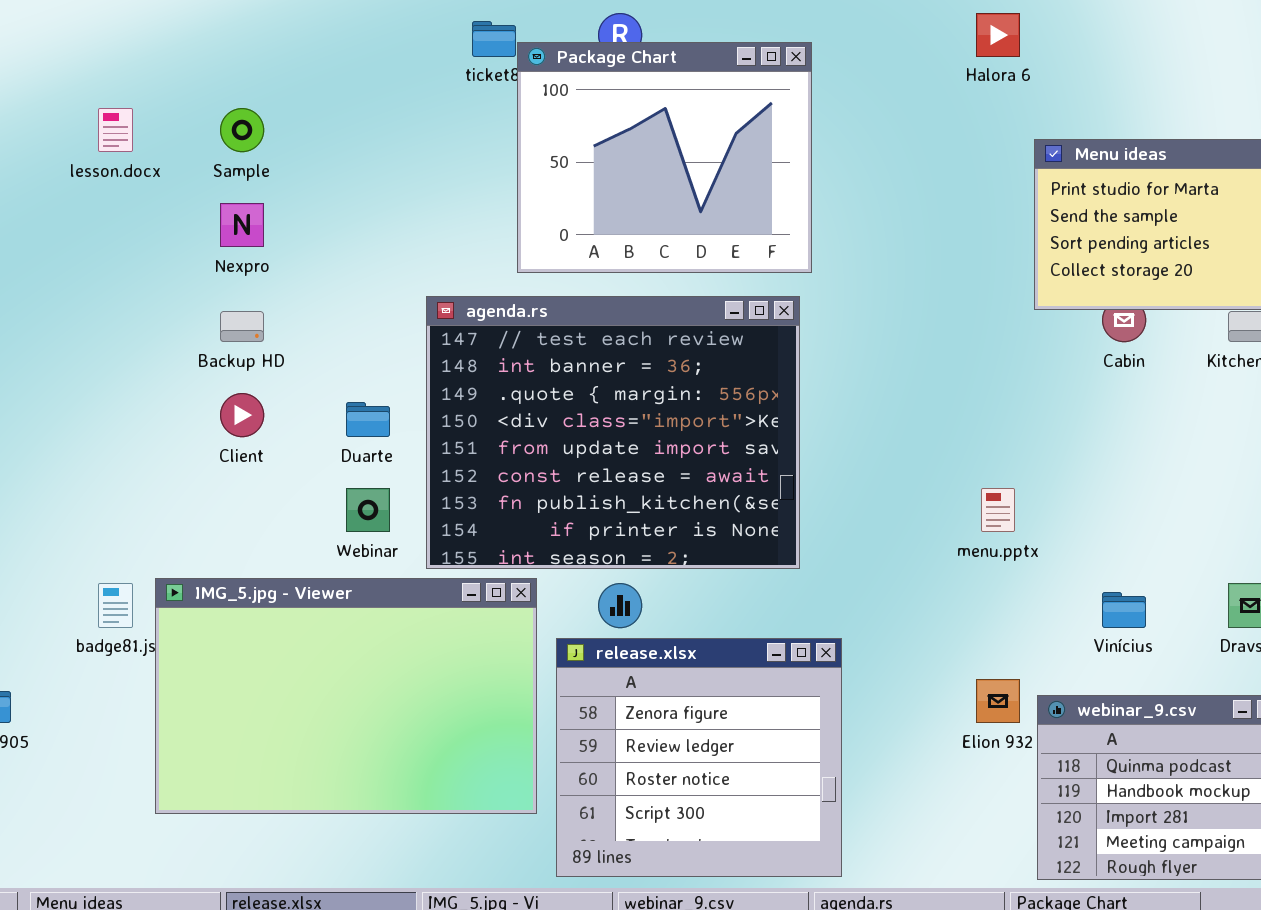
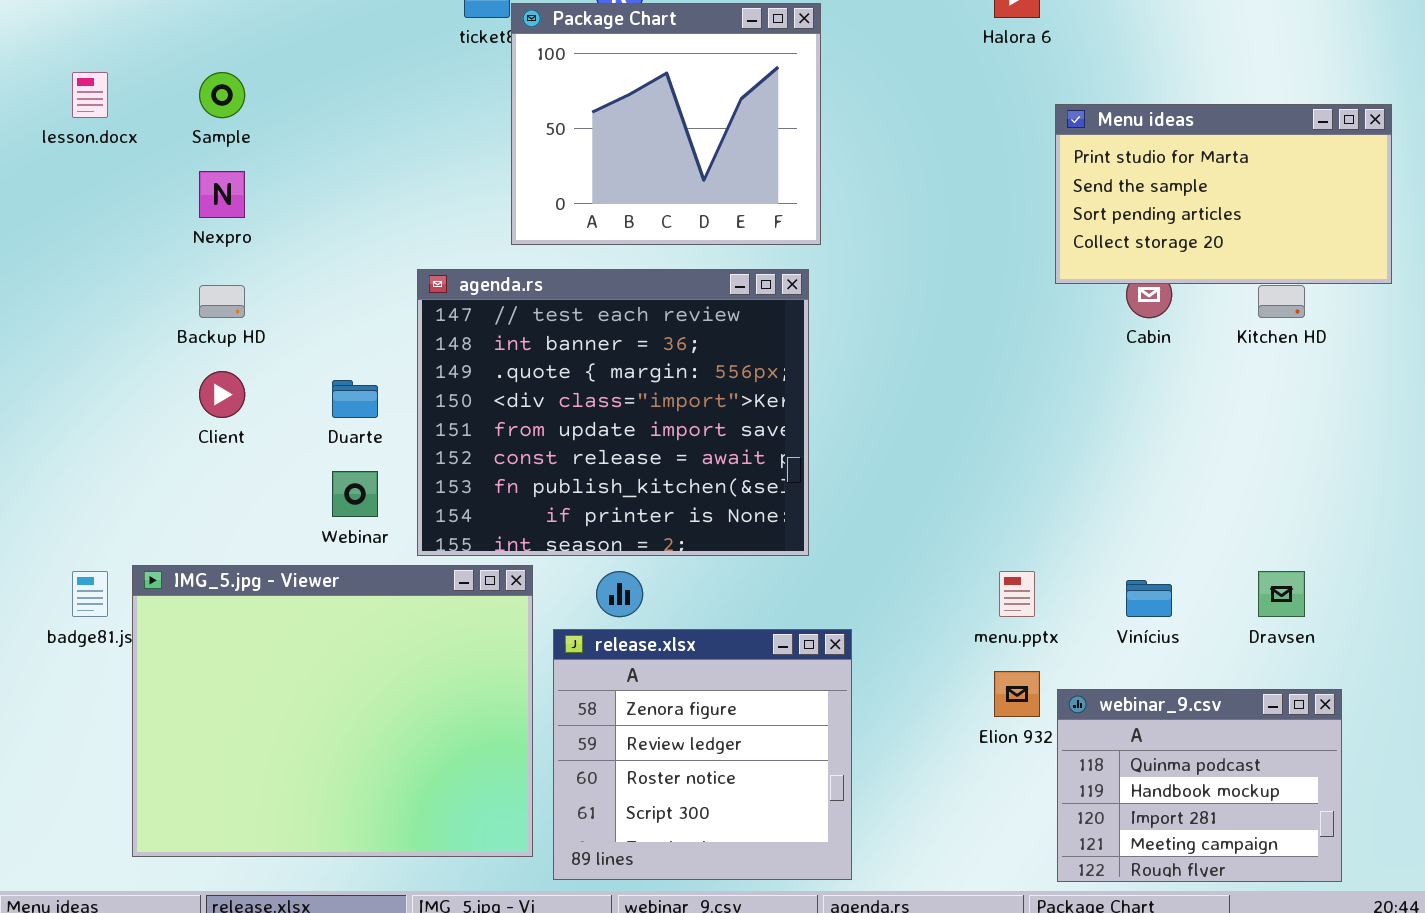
menu.pptx: [981,488,1015,532] -> [999,571,1035,617], moved
IMG_5.jpg - Viewer: [155,578,537,814] -> [132,565,533,857], resized

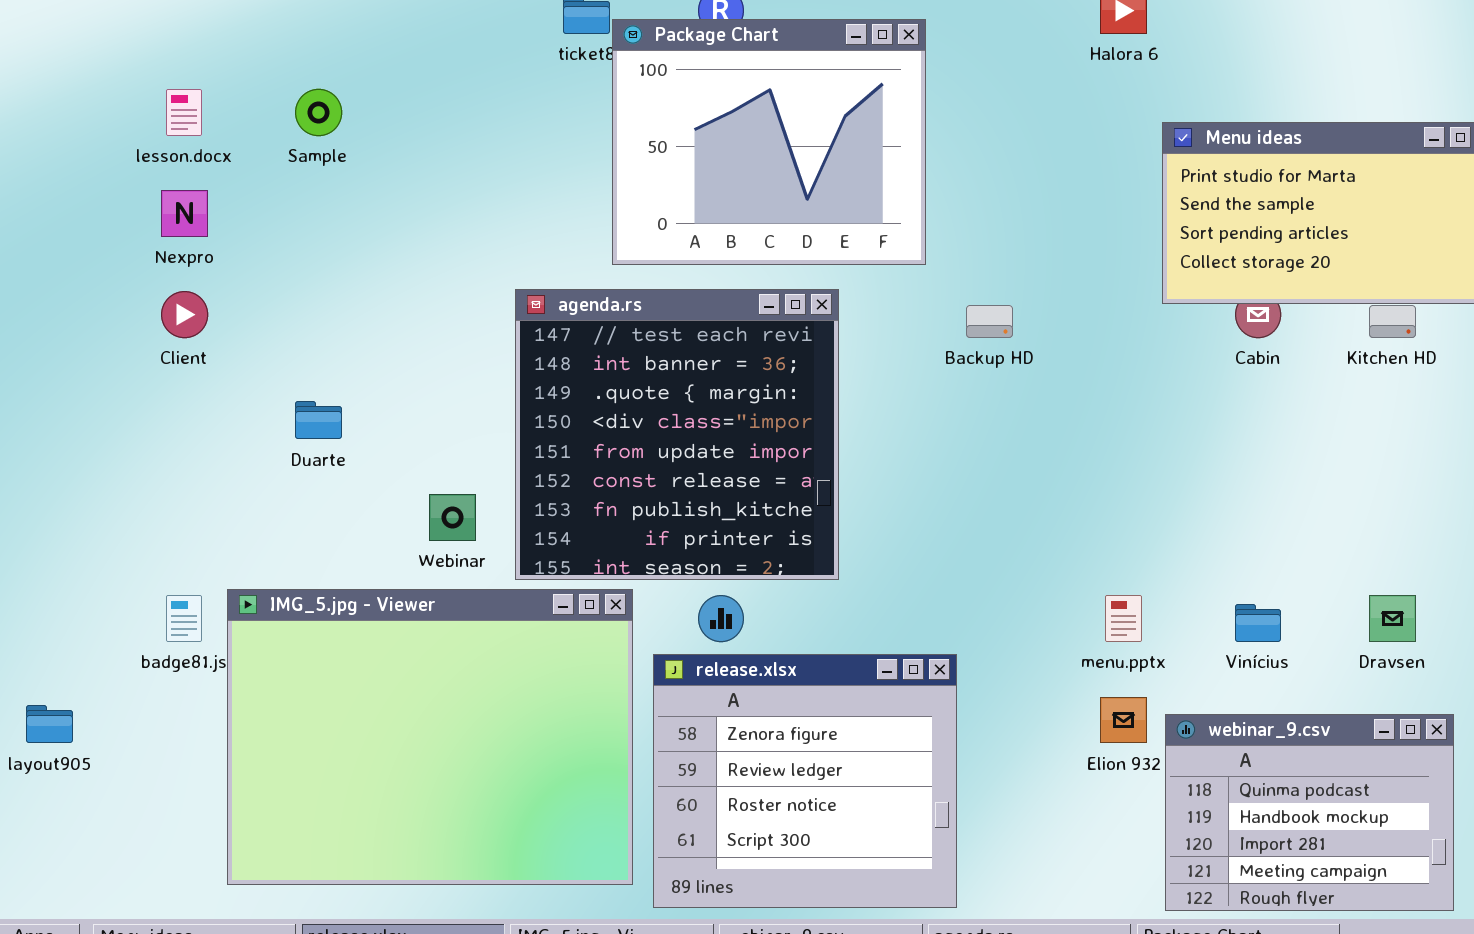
Nexpro: [199,171,245,218] -> [161,190,208,237], moved
agenda.rs: [417,269,809,556] -> [515,289,839,580], resized
Backup HD: [199,285,245,318] -> [966,305,1013,338], moved
Client: [199,371,245,418] -> [161,291,208,338], moved
Duarte: [332,380,378,418] -> [295,401,342,439], moved

